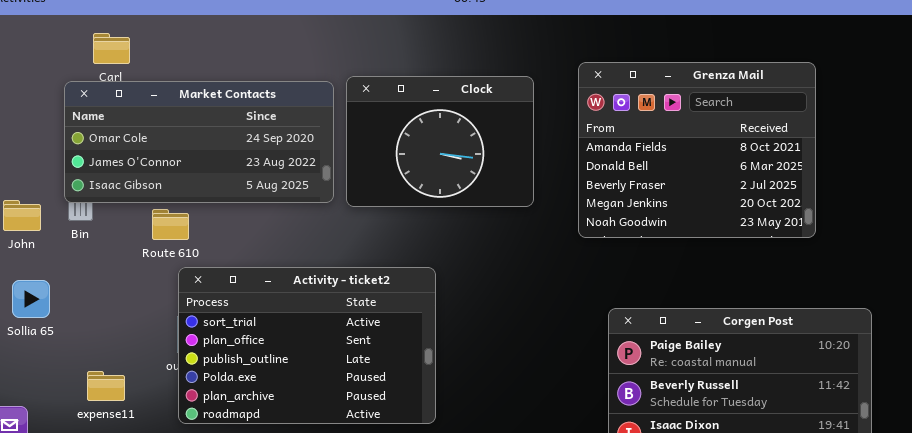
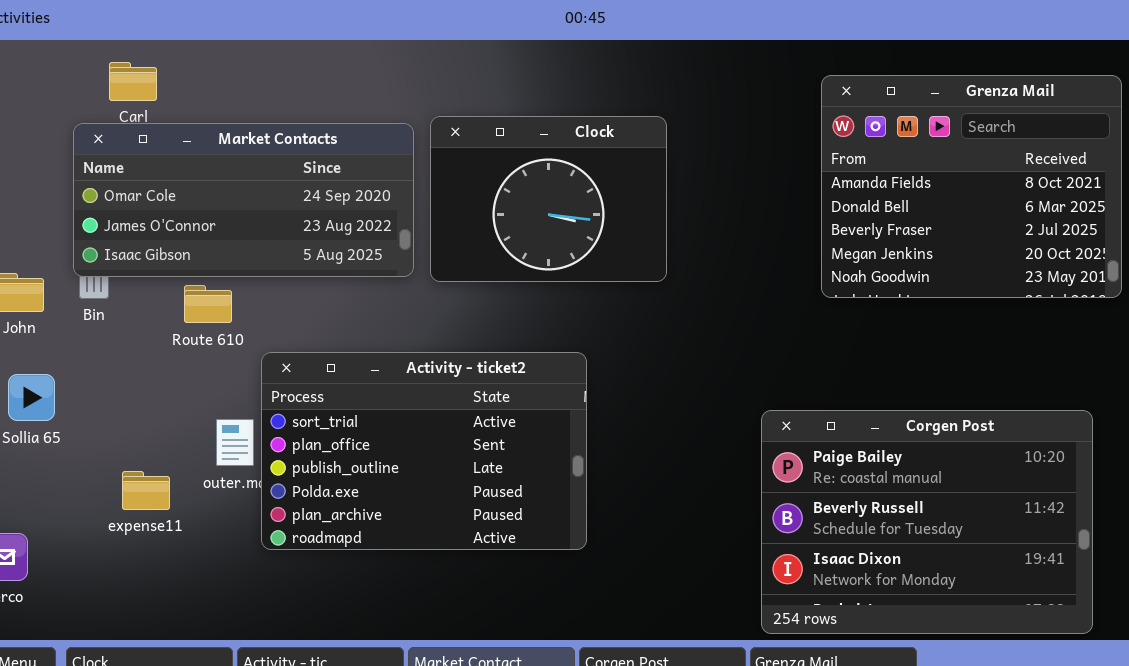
Grenza Mail: [578,62,816,238] -> [821,75,1122,298], moved
Activity - ticket2: [178,267,436,424] -> [261,352,587,550], moved
expense11: [87,371,125,401] -> [122,471,170,510], moved

